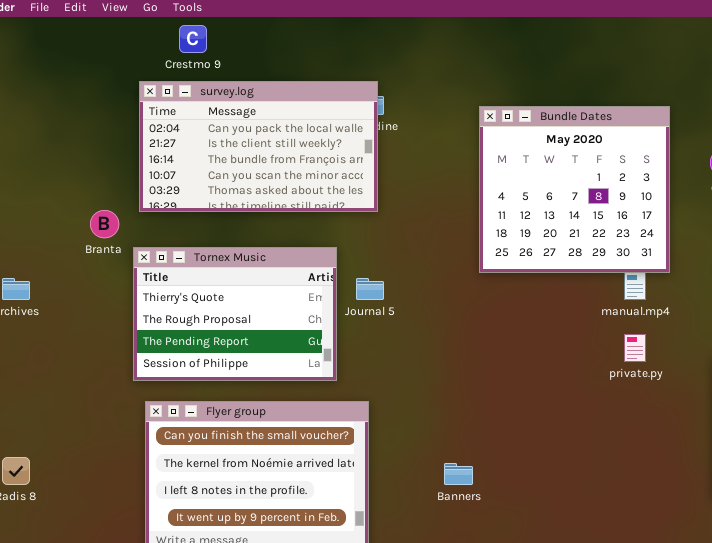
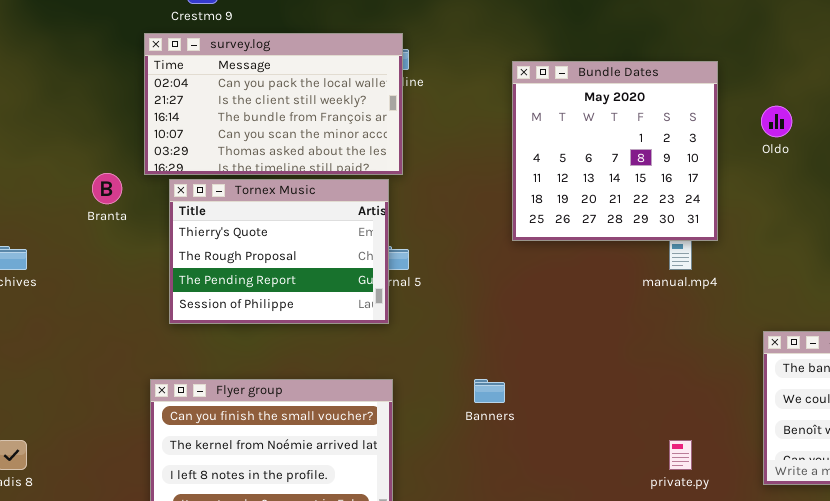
Tornex Music: [133,247,337,381] -> [169,179,389,324], moved
private.py: [624,334,646,362] -> [669,440,692,470], moved
Banners: [444,463,473,485] -> [474,379,505,403], moved

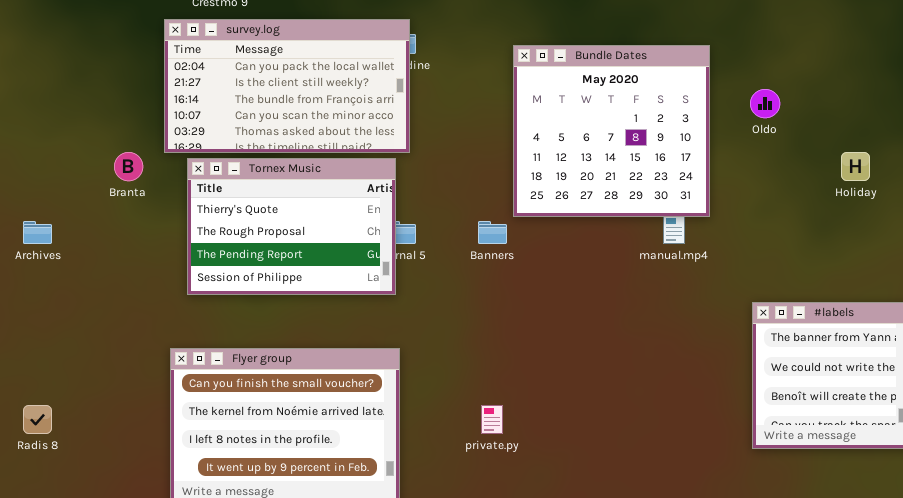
Banners: [474,379,505,403] -> [478,221,507,244], moved
private.py: [669,440,692,470] -> [481,405,503,434], moved

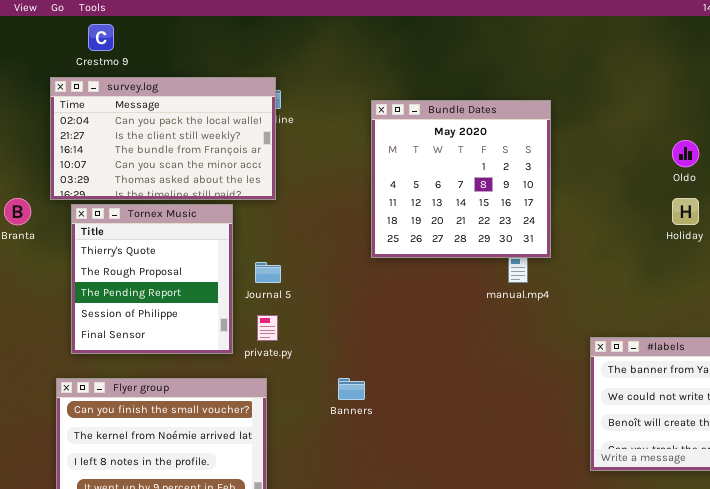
Oldo: [750,89,780,118] -> [672,140,699,167], moved
Tornex Music: [187,158,396,295] -> [71,204,233,354], resized
Banners: [478,221,507,244] -> [338,378,365,400], moved
private.py: [481,405,503,434] -> [257,315,278,341], moved

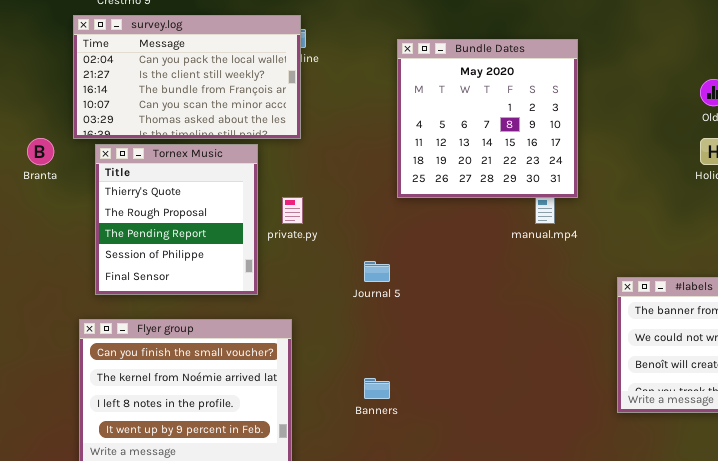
Journal 5: [255,262,281,283] -> [364,261,390,282], moved
private.py: [257,315,278,341] -> [282,197,303,224], moved
Banners: [338,378,365,400] -> [364,378,390,399], moved

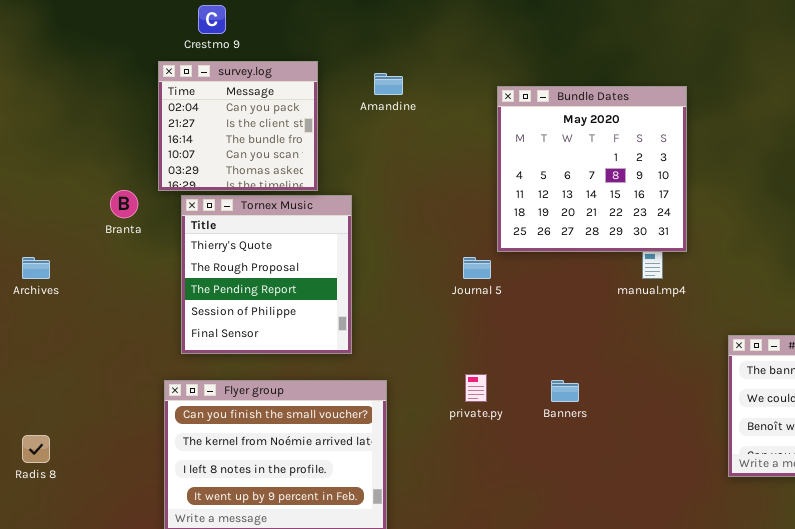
survey.log: [73,15,301,139] -> [158,61,318,191], resized
private.py: [282,197,303,224] -> [465,374,487,402], moved
Journal 5: [364,261,390,282] -> [463,257,491,279], moved
Banners: [364,378,390,399] -> [551,380,579,402], moved

